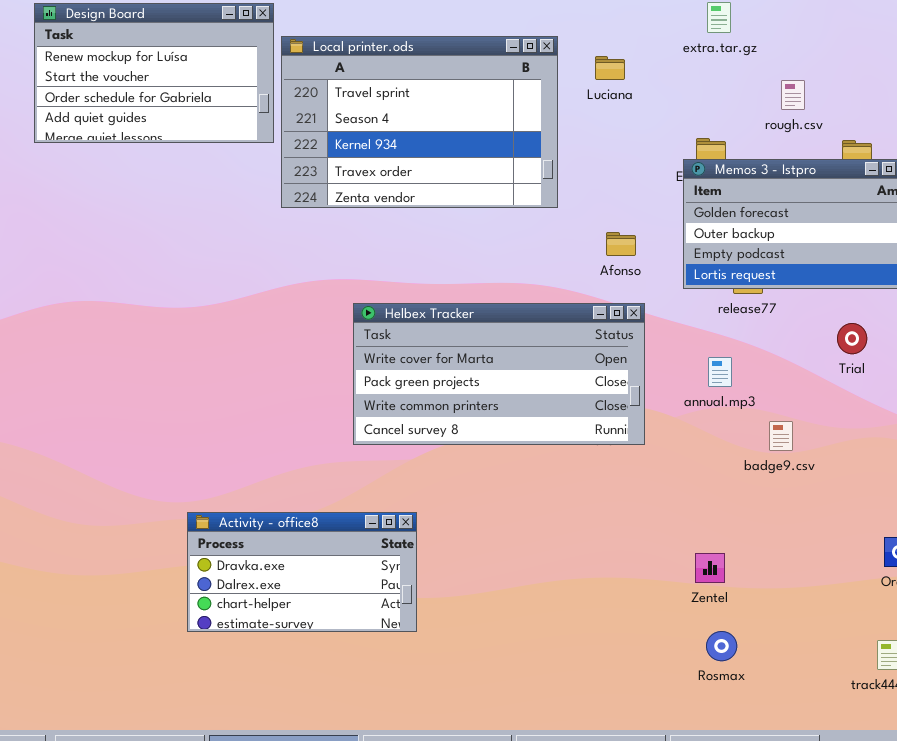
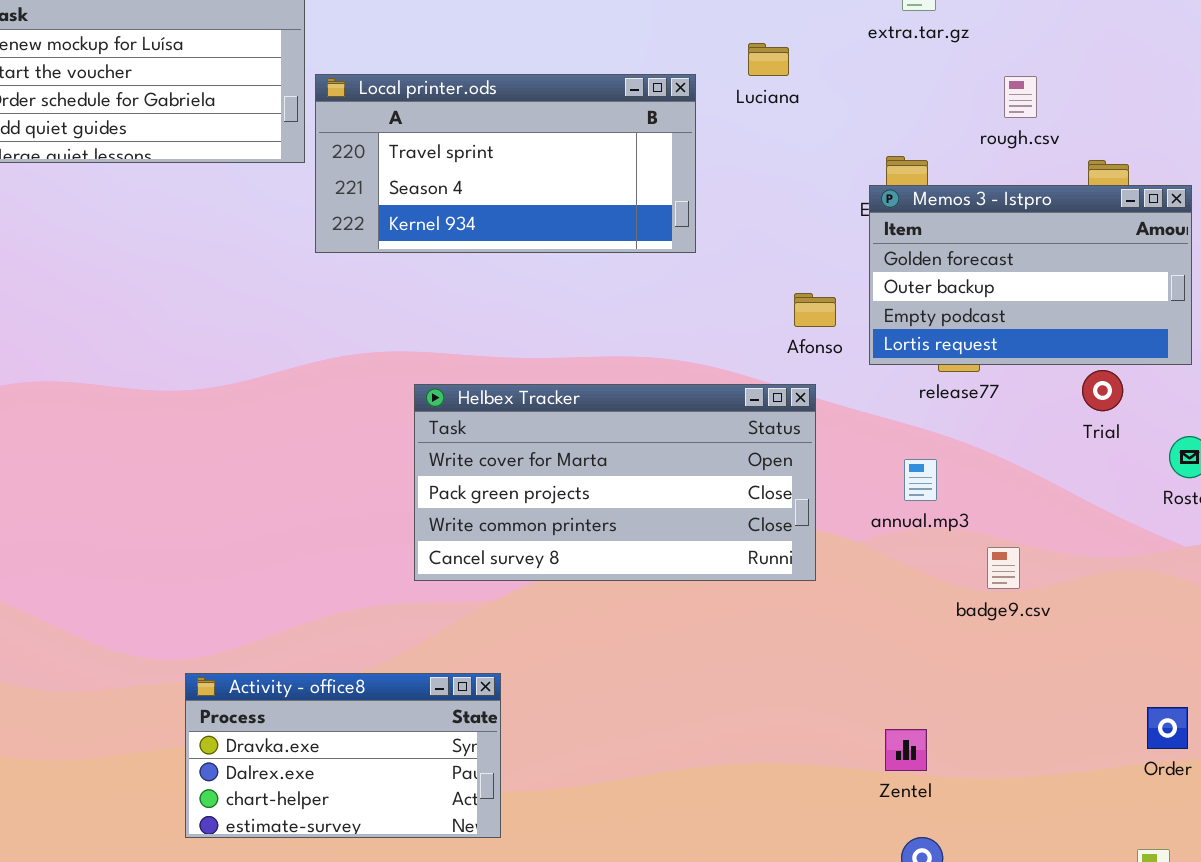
Local printer.ods: [281,36,558,208] -> [315,74,696,253], resized
Afonso: [606,232,636,256] -> [794,293,836,327], moved
Trial: [837,323,867,354] -> [1082,370,1123,411], moved

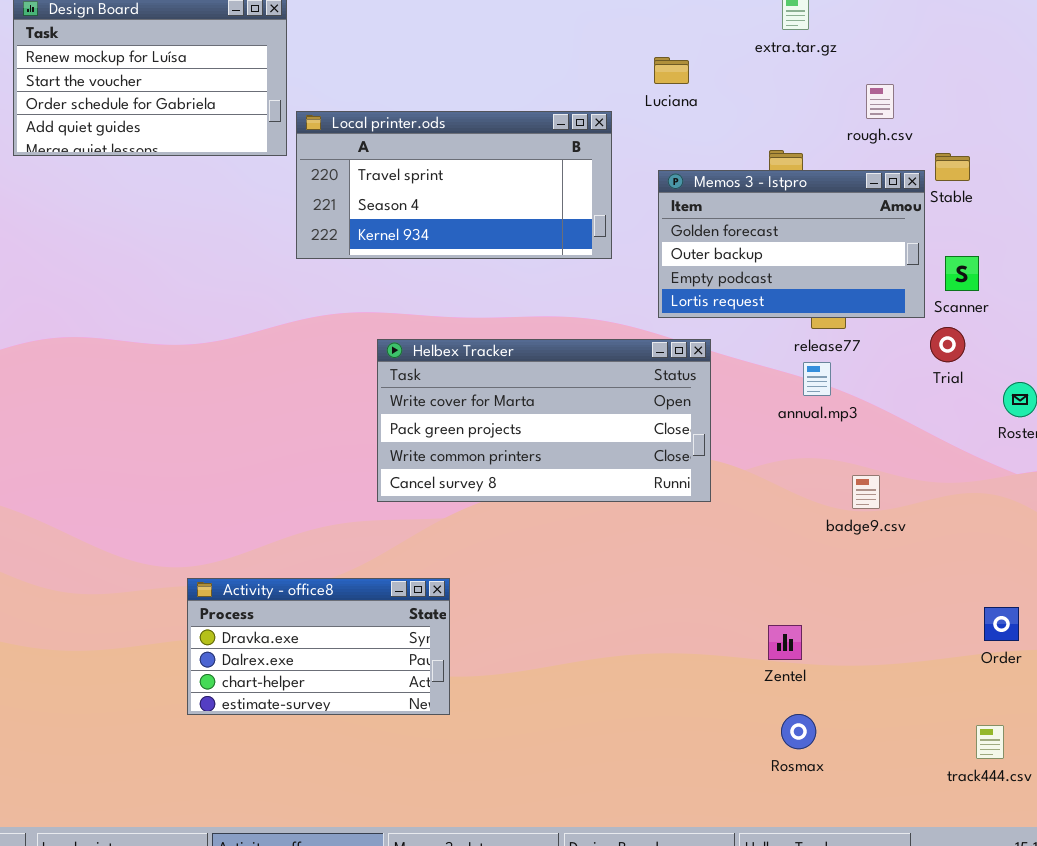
Local printer.ods: [315,74,696,253] -> [296,111,612,259], moved
Memos 3 - Istpro: [869,185,1192,365] -> [658,170,925,318], moved
annual.mp3: [904,459,937,501] -> [803,362,831,396], moved

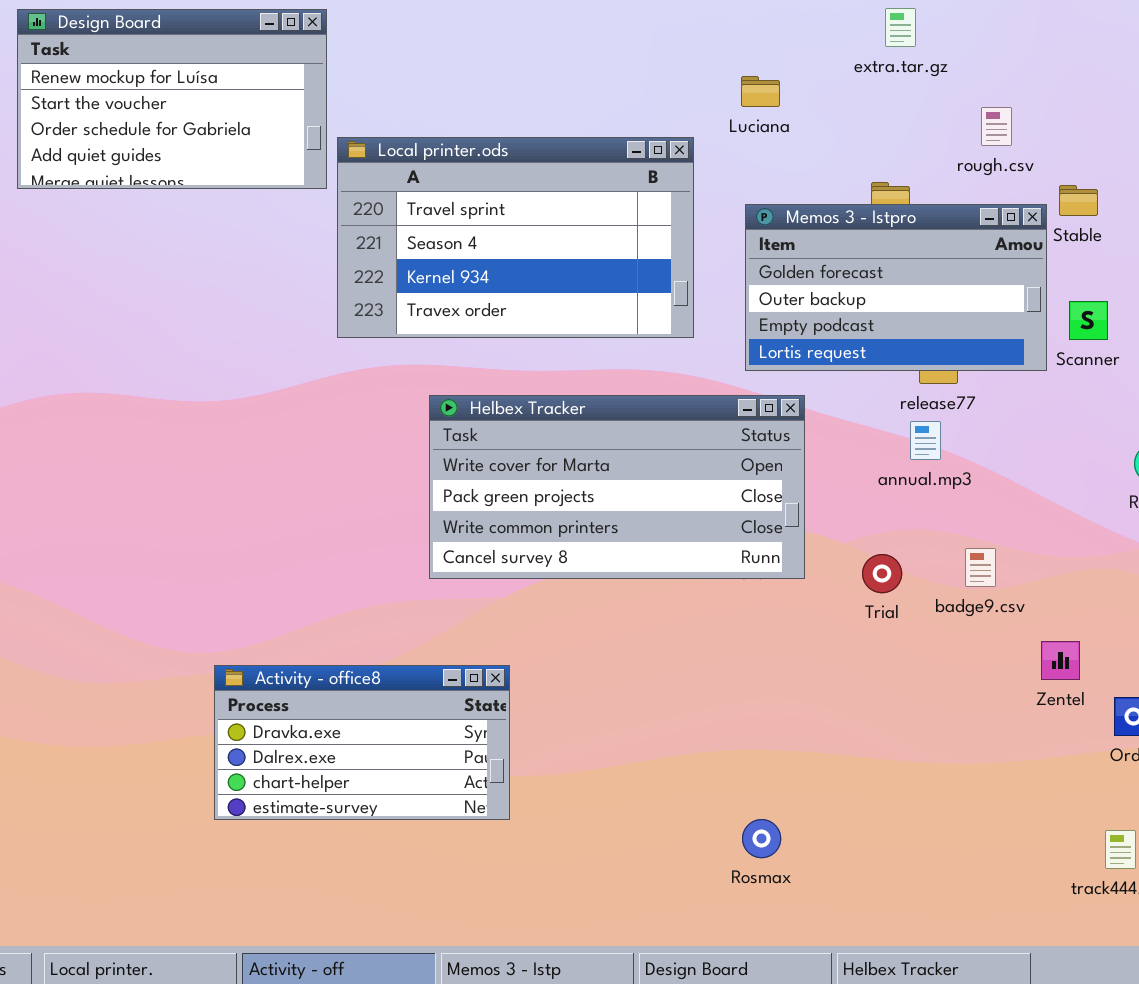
Local printer.ods: [296,111,612,259] -> [337,137,694,338], resized
Trial: [930,327,965,362] -> [862,554,902,593], moved
Zentel: [768,625,802,660] -> [1041,641,1080,680], moved
Rosmax: [781,714,816,749] -> [742,819,781,858], moved

